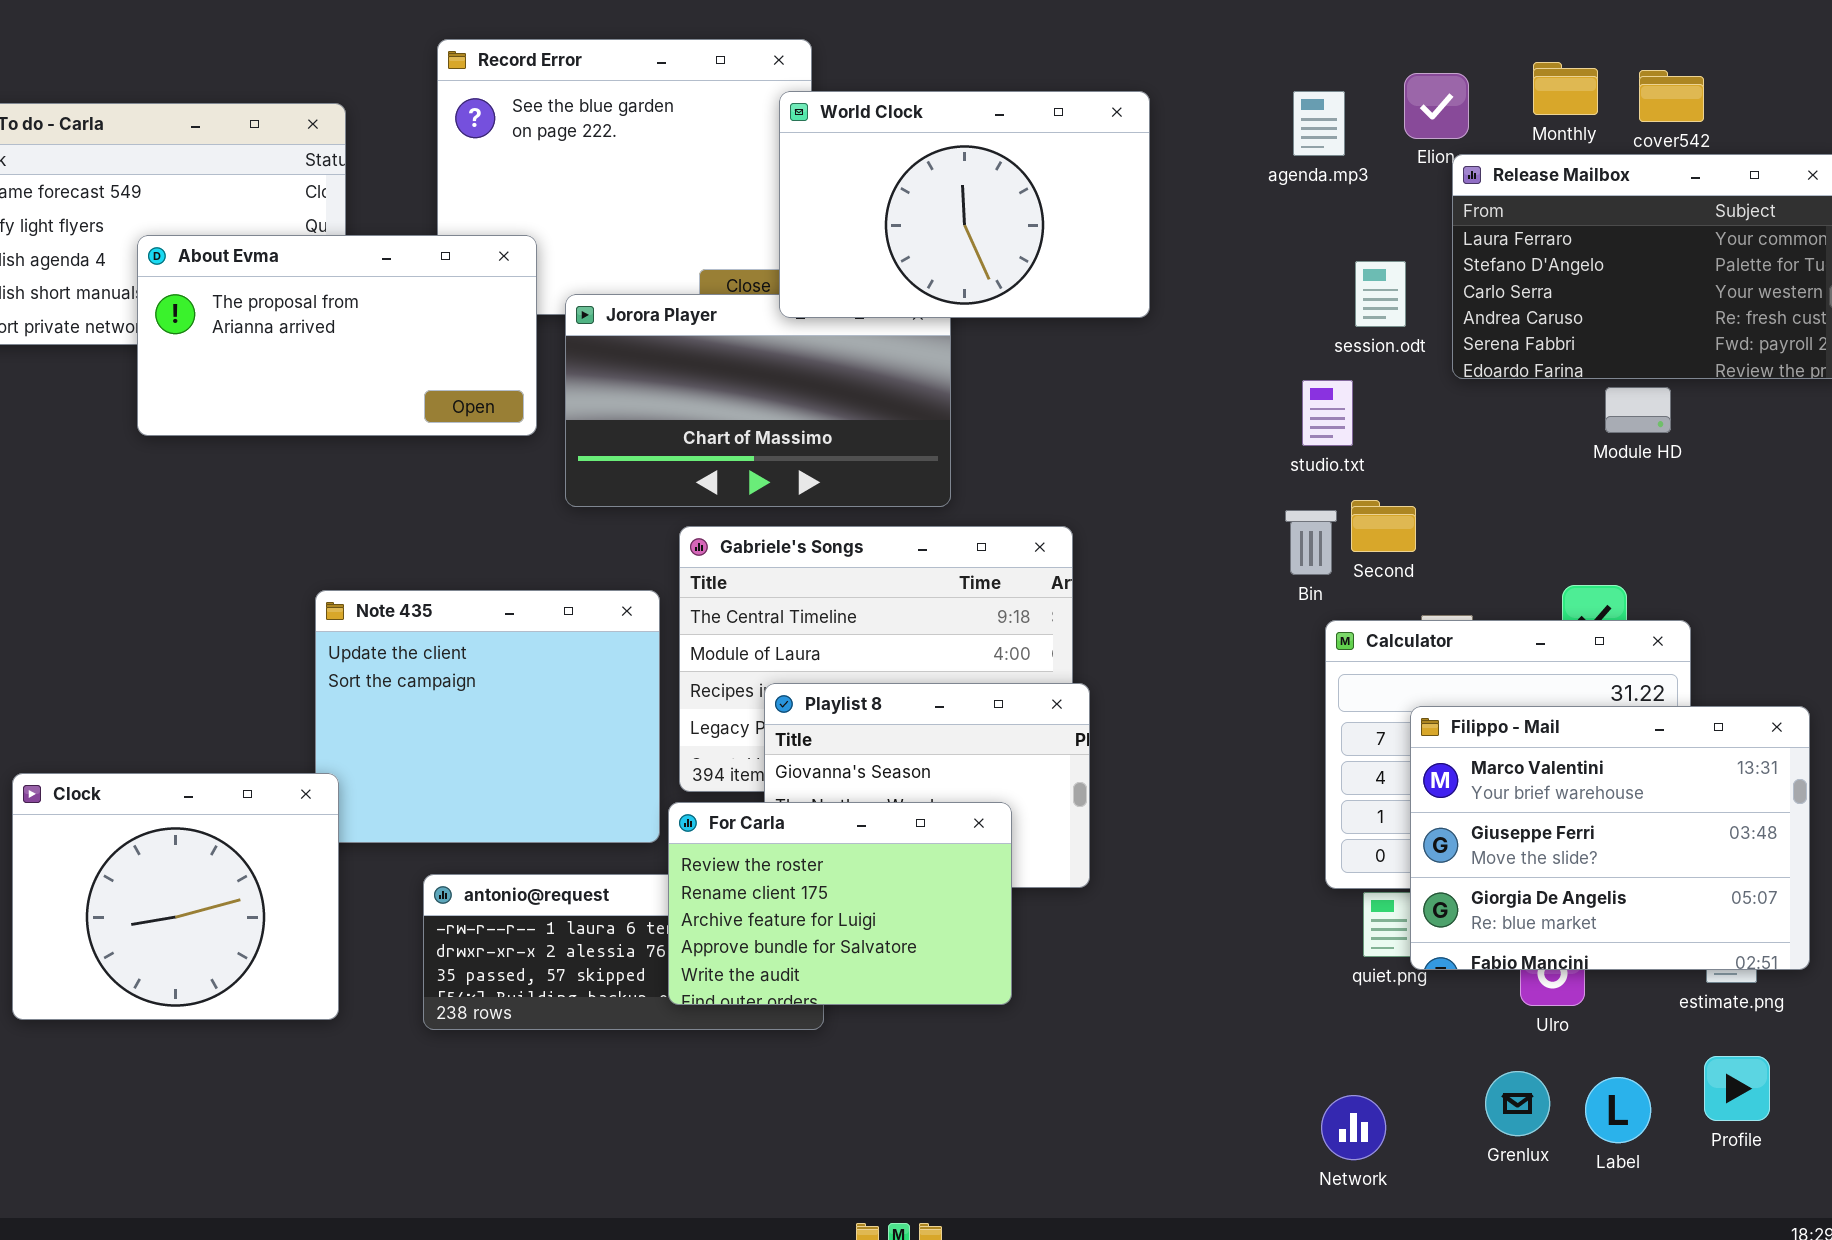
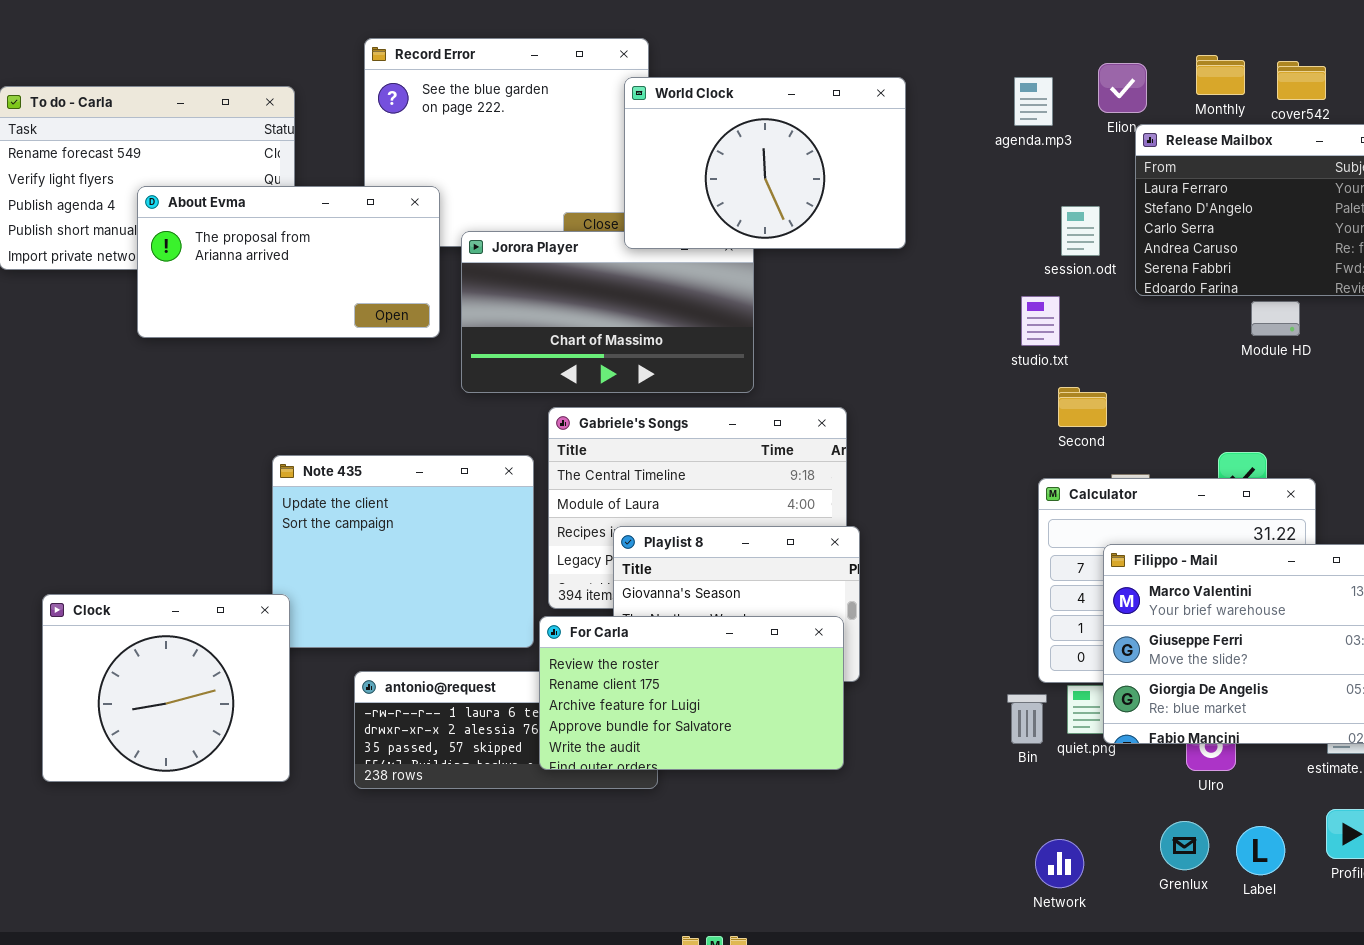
Bin: [1285,510,1337,575] -> [1007,694,1047,744], moved
For Carla: [668,802,1012,1005] -> [539,616,844,770], resized

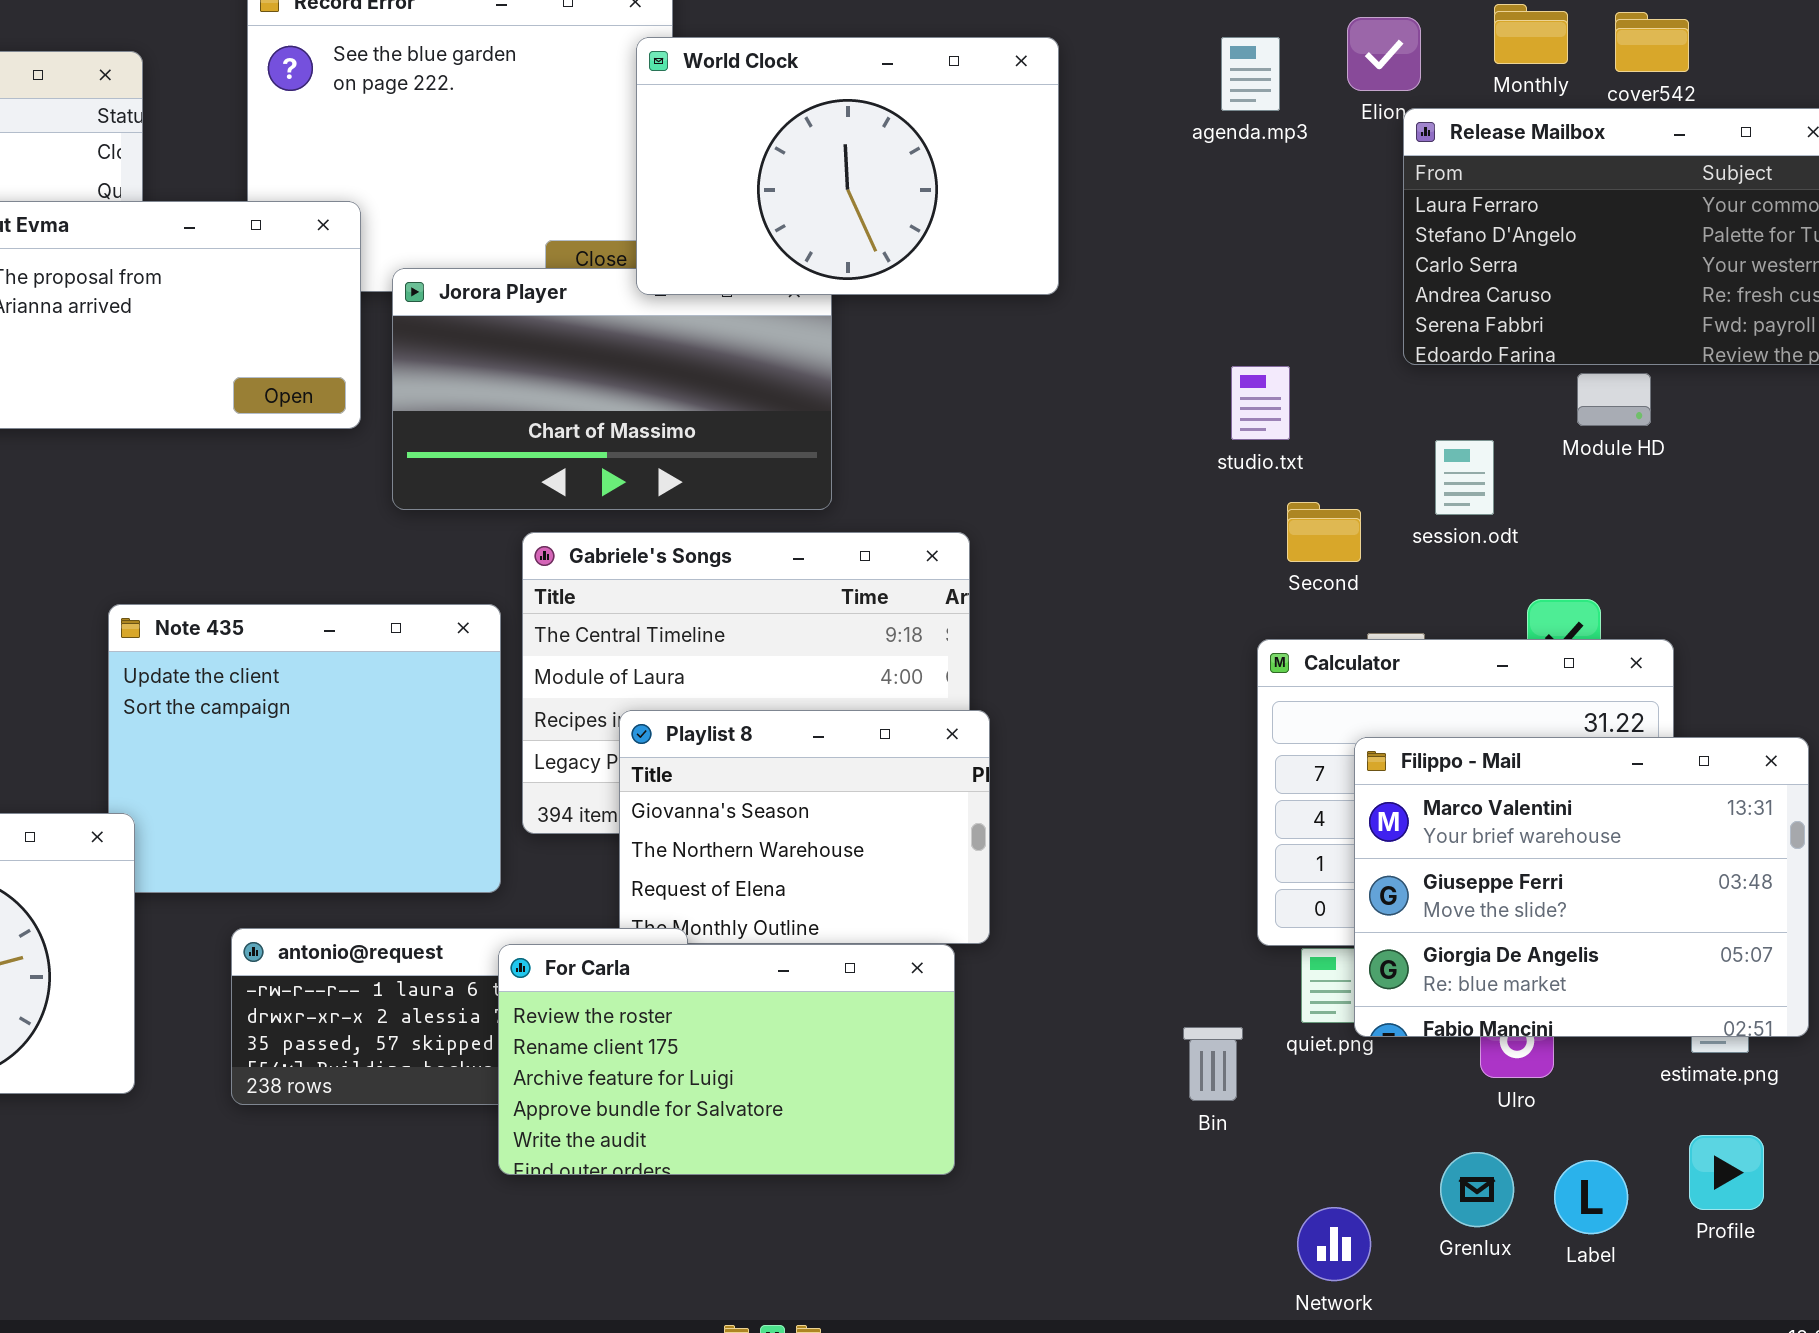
session.odt: [1061,206,1100,256] -> [1435,440,1494,515], moved
For Carla: [539,616,844,770] -> [498,944,955,1175], moved
Bin: [1007,694,1047,744] -> [1183,1027,1243,1101], moved
Network: [1035,839,1084,888] -> [1297,1207,1371,1281], moved

